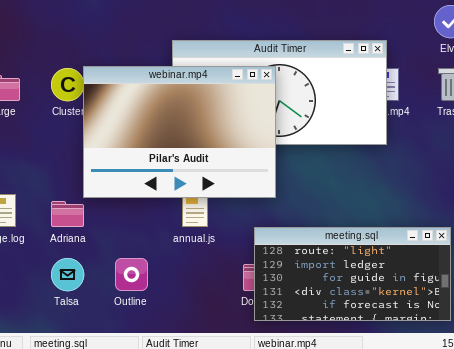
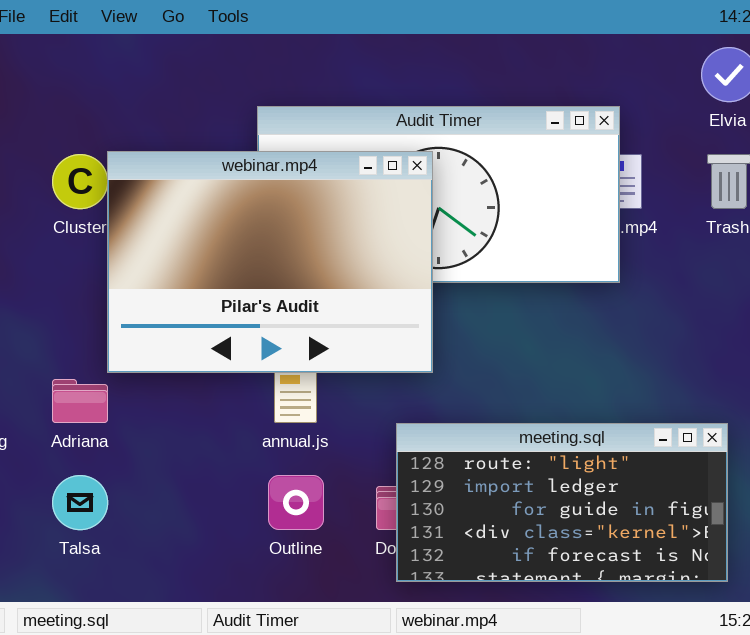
Outline: [115,258,148,291] -> [268,475,324,530], moved

